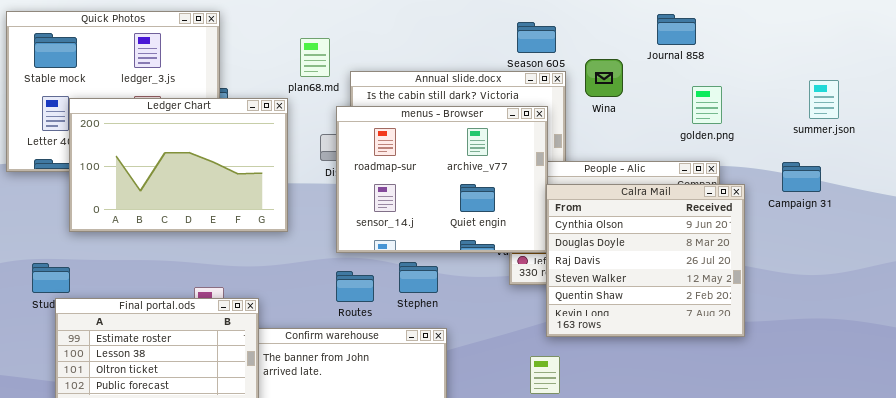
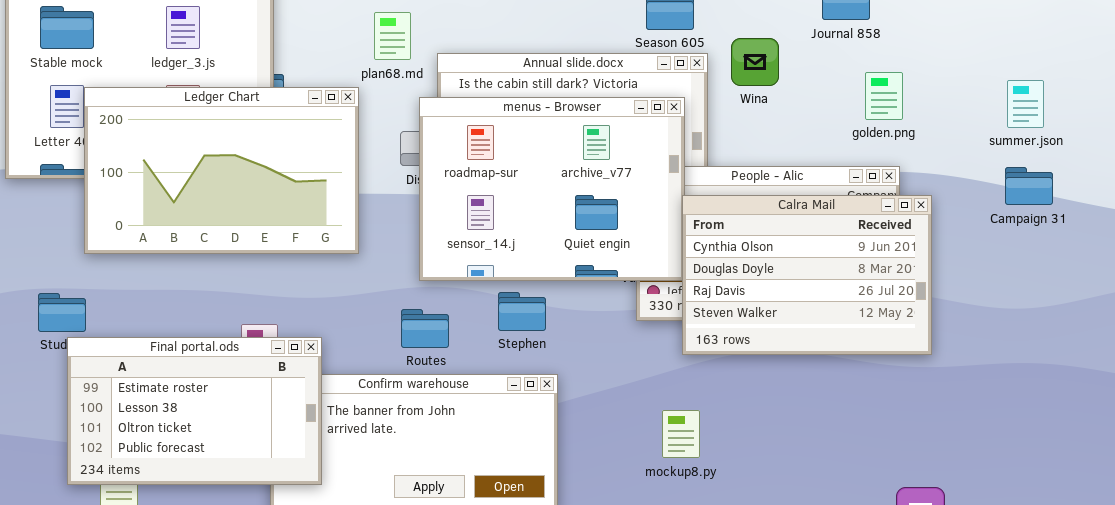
summer.json: [809,80,839,119] -> [1007,80,1044,128], moved
Campaign 31: [782,162,821,192] -> [1005,167,1053,205], moved
Calra Mail: [546,184,745,337] -> [682,195,932,355], resized
Routes: [336,271,374,302] -> [401,309,449,348], moved

